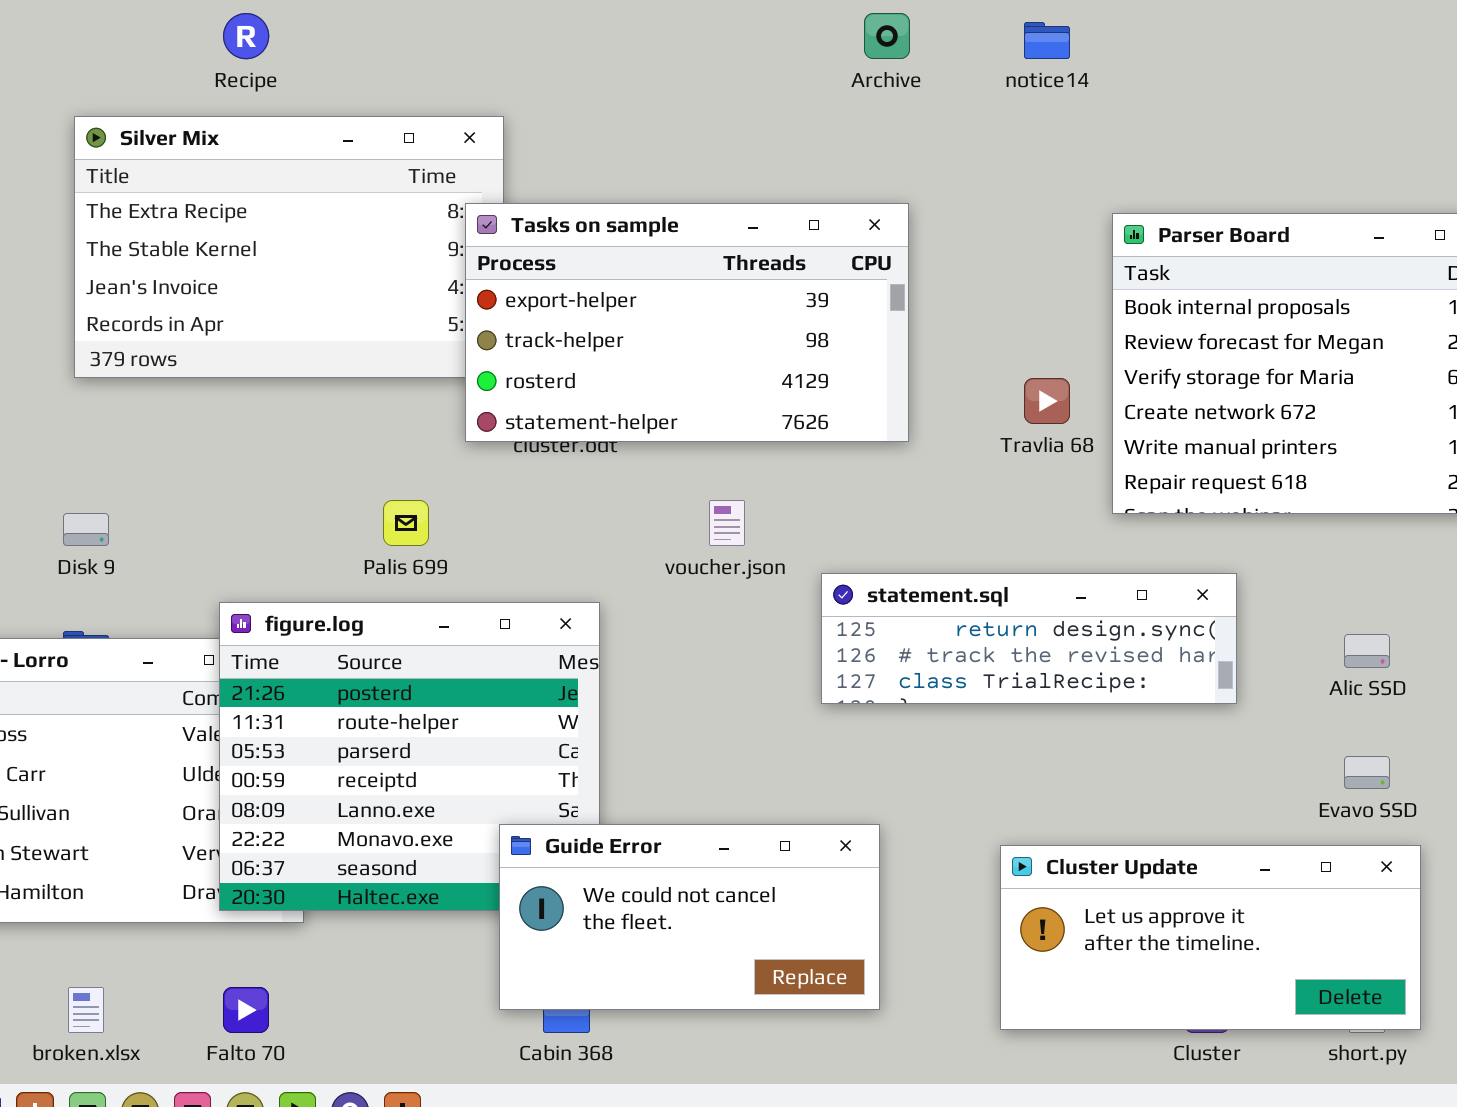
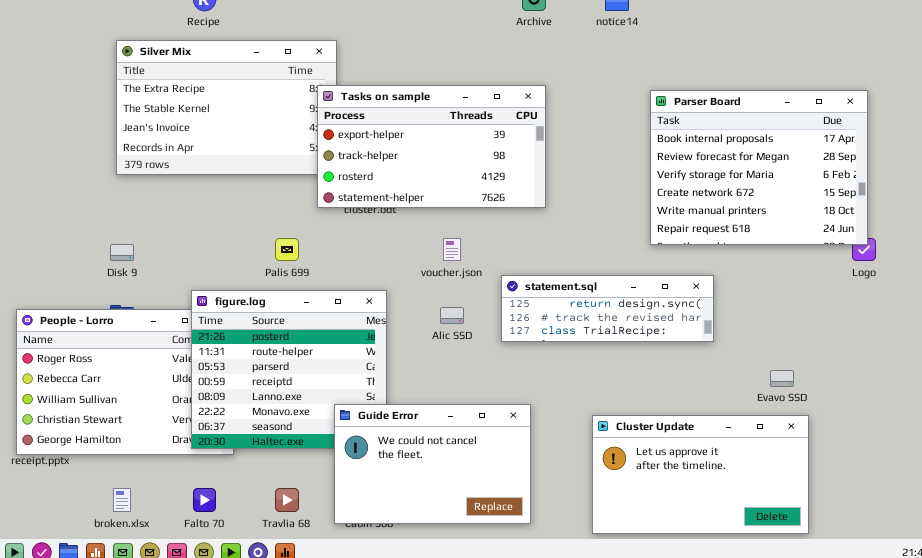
Travlia 68: [1024,378,1070,424] -> [275,488,299,512], moved
Alic SSD: [1344,634,1390,668] -> [440,307,464,324], moved
Guide Error: [499,824,880,1010] -> [334,404,531,524], resized
Cluster Update: [1000,845,1421,1030] -> [592,415,809,534], resized

